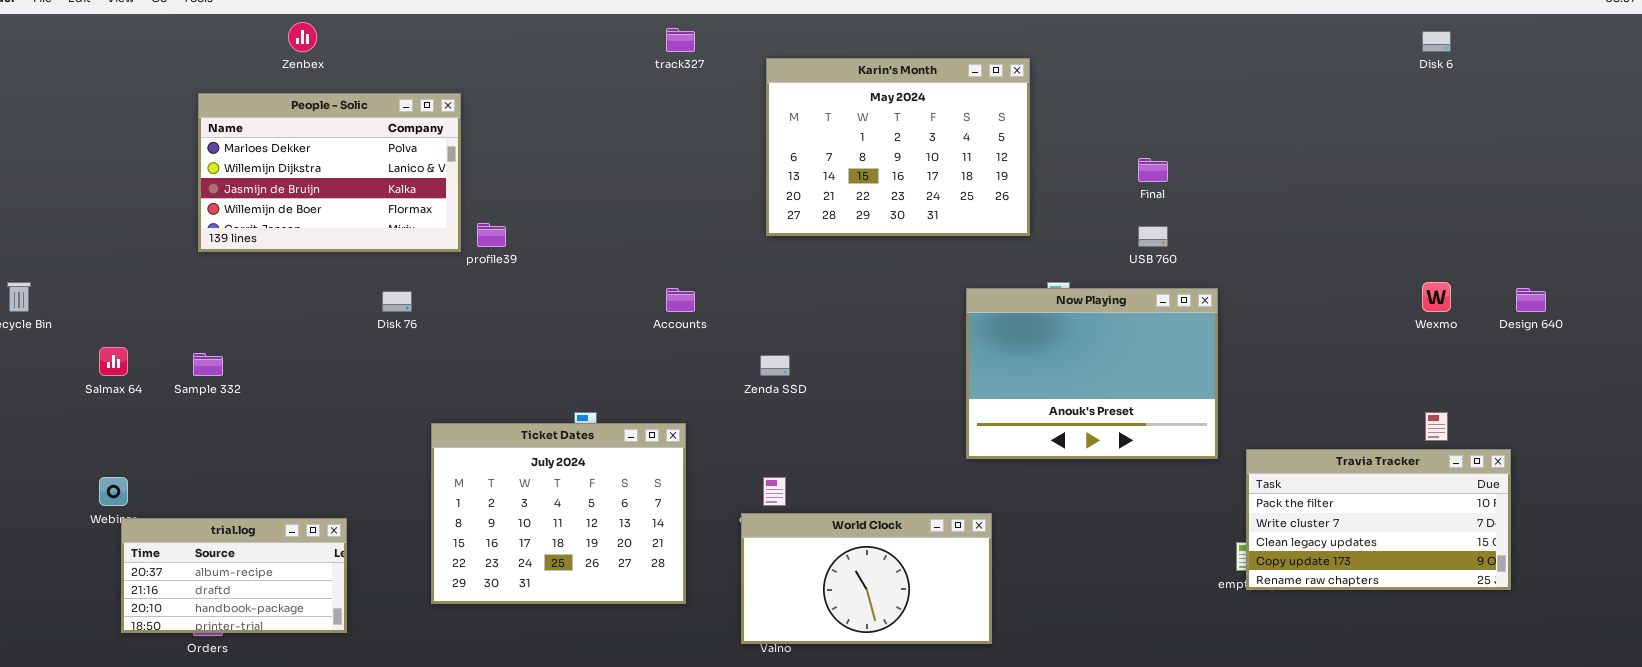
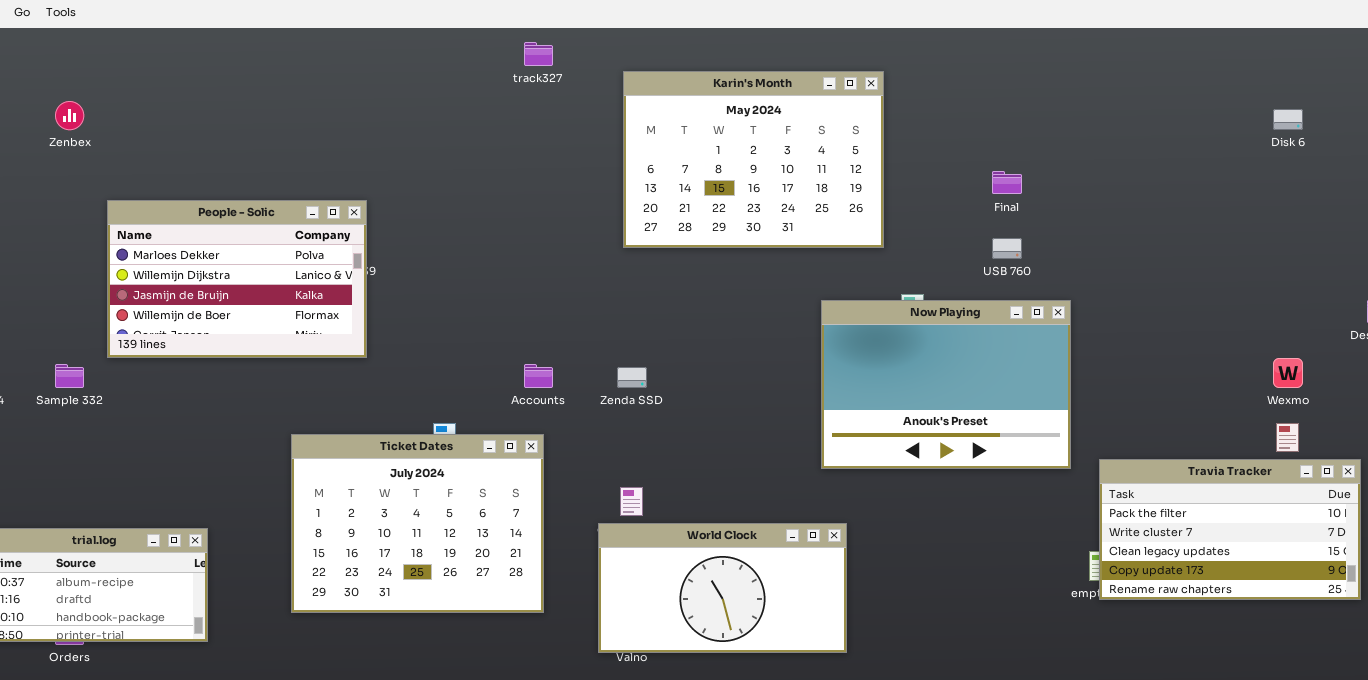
Zenbex: [288,22,317,52] -> [55,101,84,130], moved
Disk 6: [1422,31,1451,52] -> [1273,109,1303,130], moved
People - Solic: [198,93,461,252] -> [107,200,367,358], moved
Wexmo: [1422,282,1451,312] -> [1273,358,1303,388], moved
Accounts: [666,288,695,312] -> [524,364,553,388], moved

